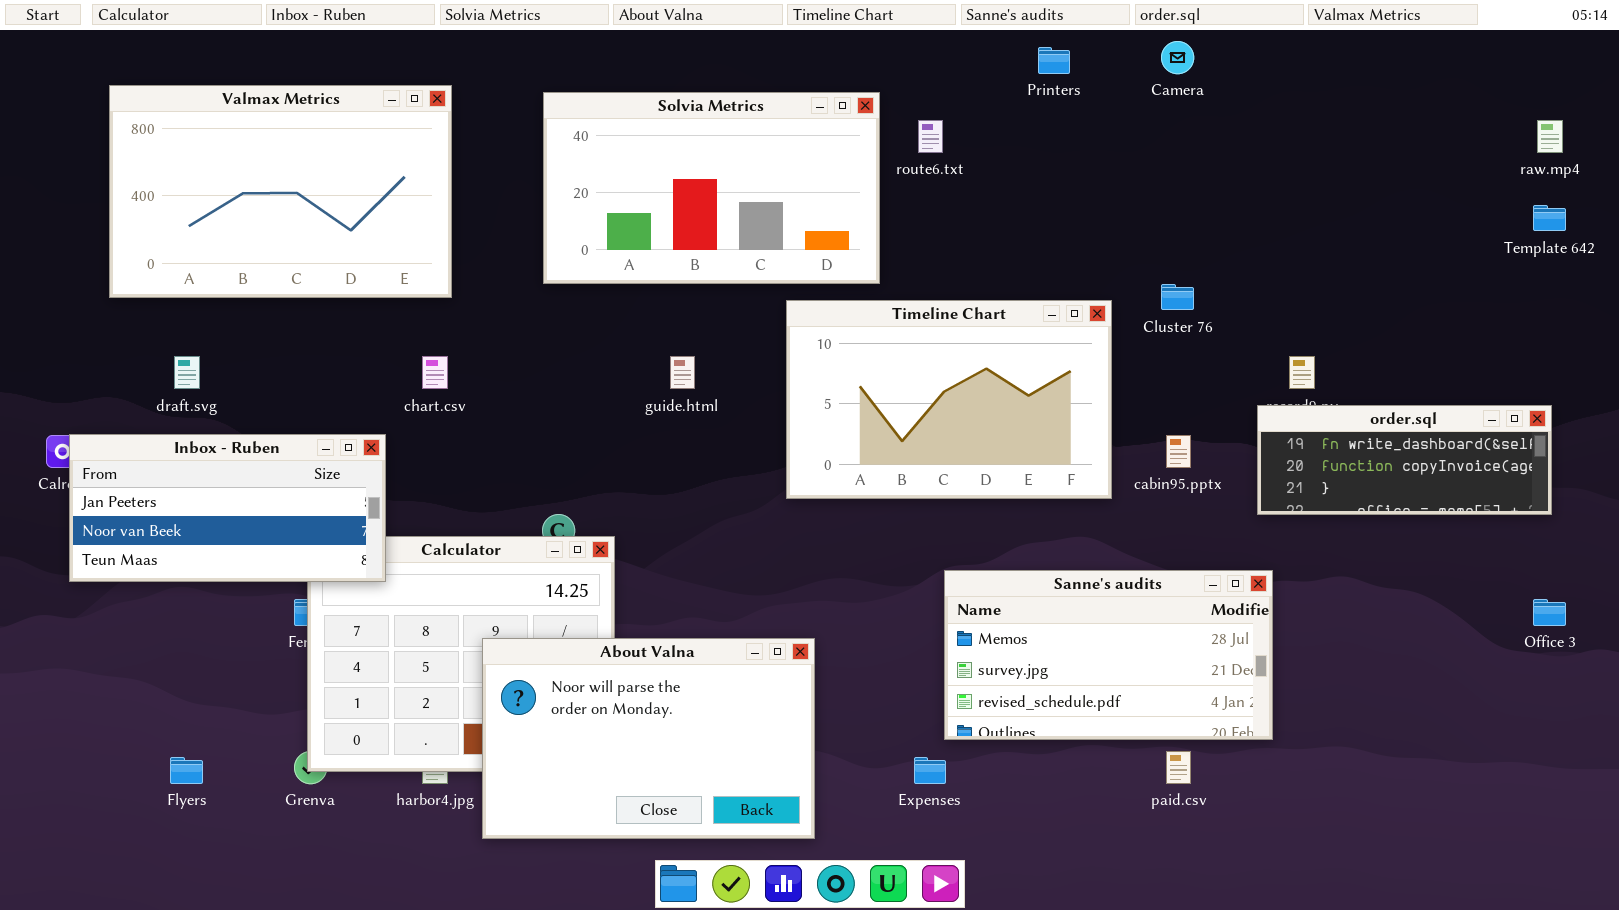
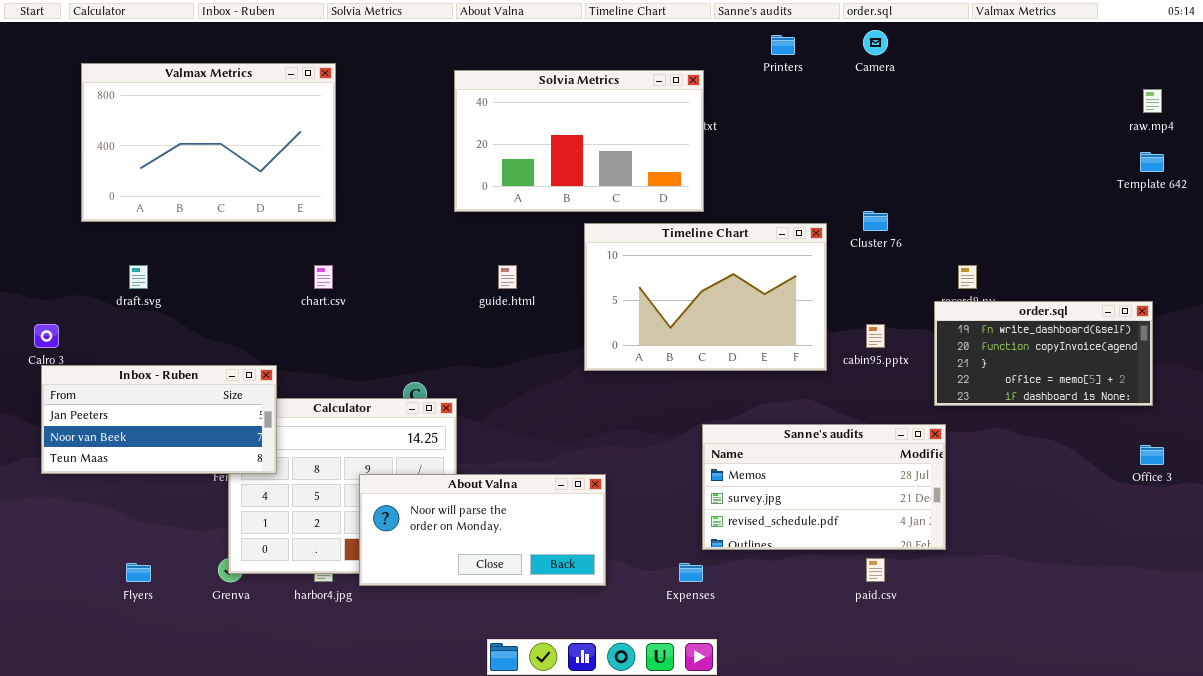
Solvia Metrics: [543,92,880,284] -> [454,70,704,212], moved
order.sql: [1257,405,1552,515] -> [934,301,1153,406], resized
Inbox - Ruben: [69,434,386,582] -> [41,365,277,474], moved
About Valna: [482,638,815,839] -> [359,474,606,586], resized

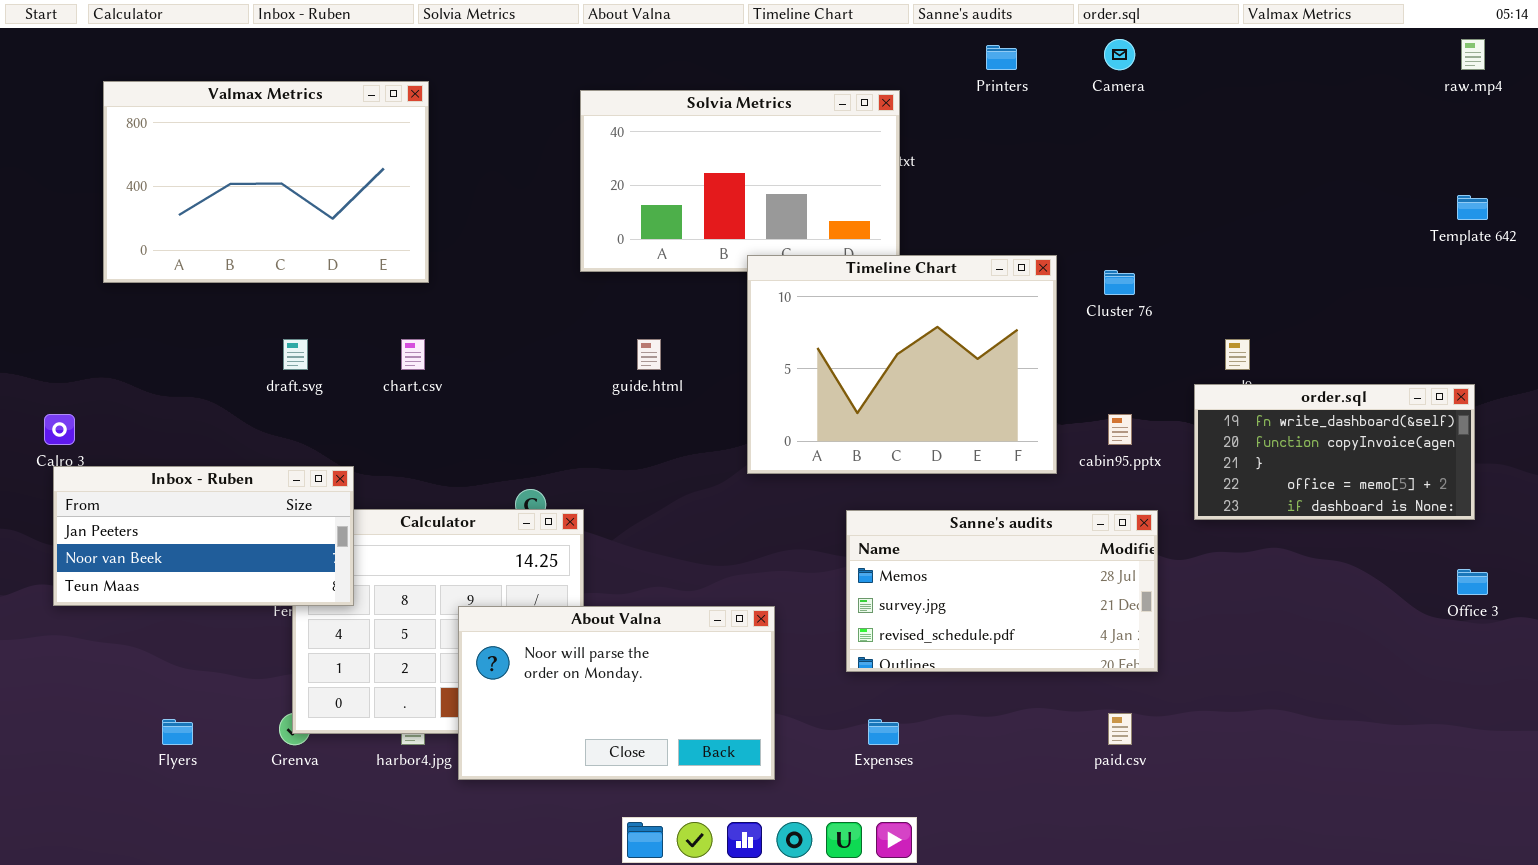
raw.mp4: [1143,89,1162,113] -> [1461,39,1485,70], moved
Timeline Chart: [584,223,827,371] -> [747,255,1057,474], resized
draft.svg: [129,265,148,289] -> [283,339,308,370], moved
Sanne's audits: [702,424,946,550] -> [846,510,1158,672], moved
About Valna: [359,474,606,586] -> [458,606,775,780], resized

